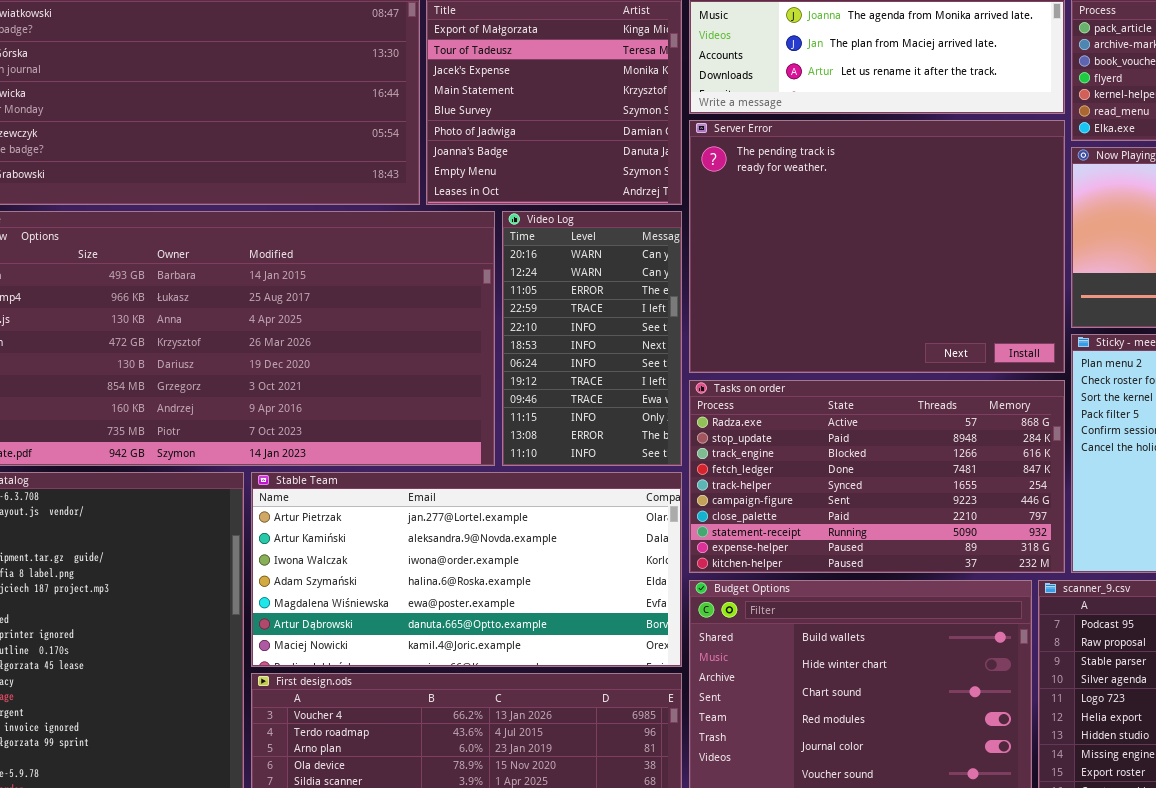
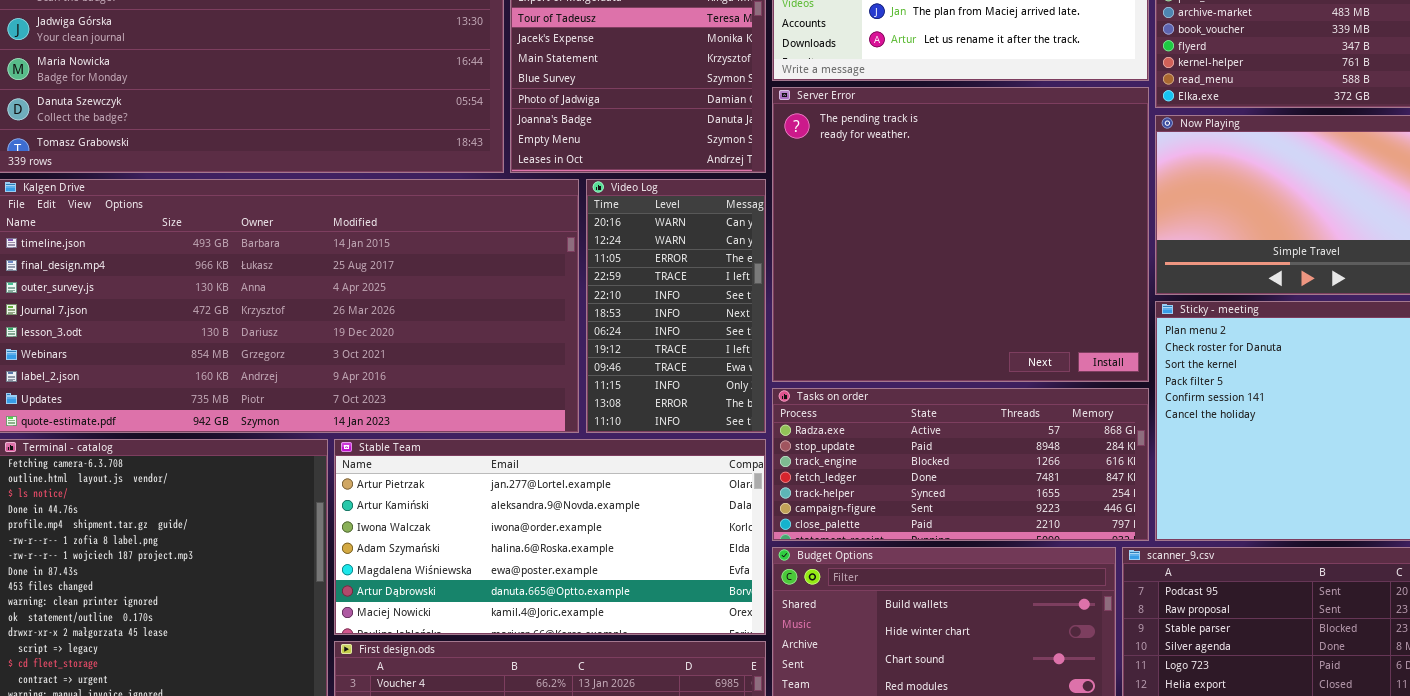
Server Error: [689,120,1065,373] -> [772,87,1149,382], resized
Tasks on order: [689,380,1065,573] -> [772,388,1149,541], resized

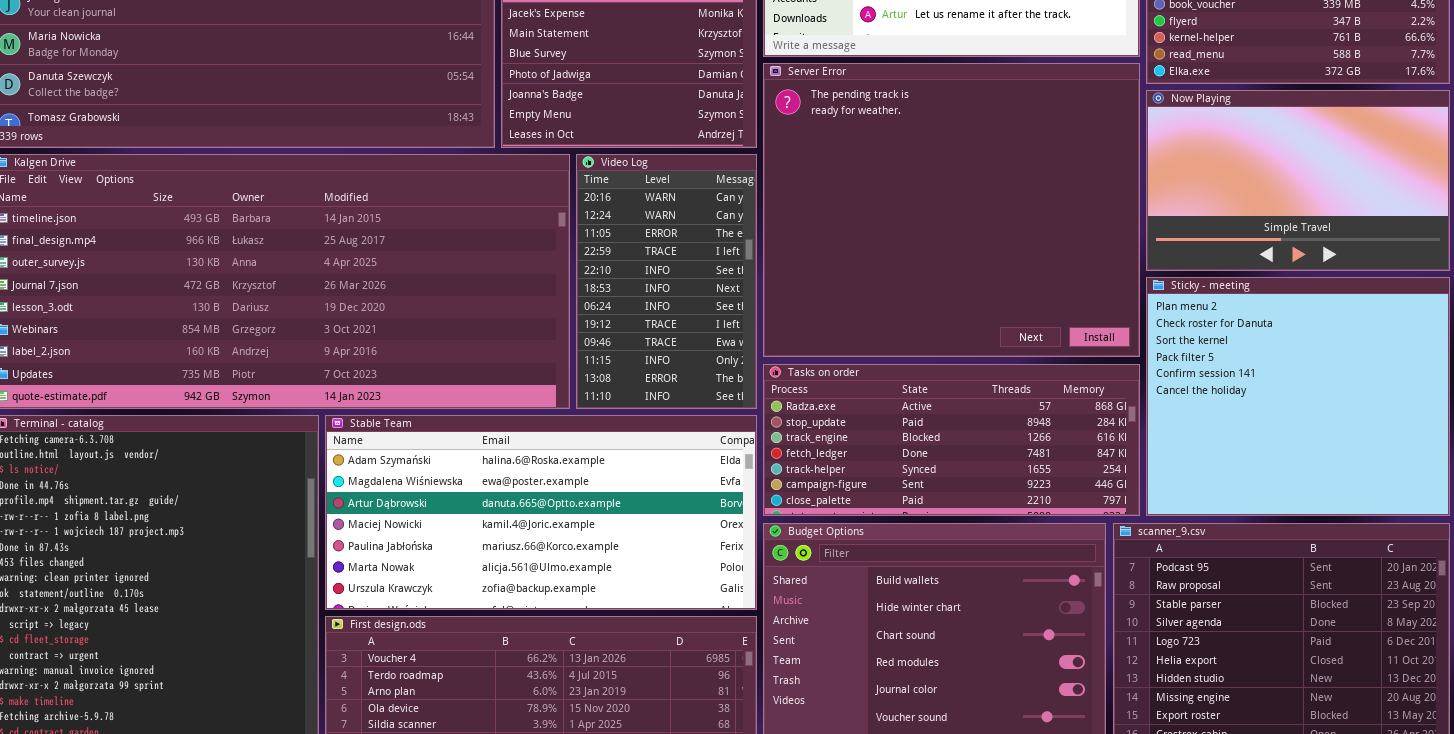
Stable Team: [334,439,766,635] -> [325,415,757,610], scrolled down 3 rows

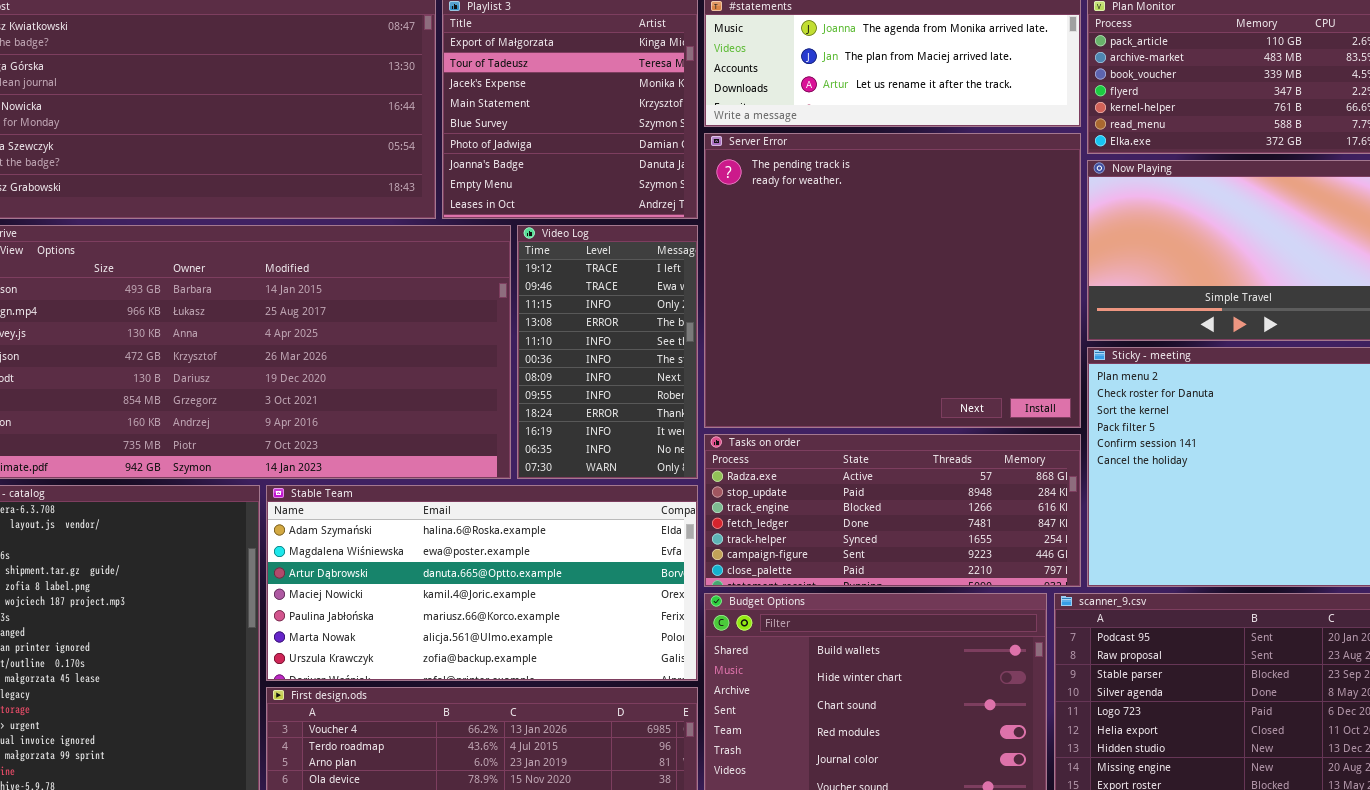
Video Log: [576,154,757,409] -> [517,225,698,479], scrolled down 7 rows

